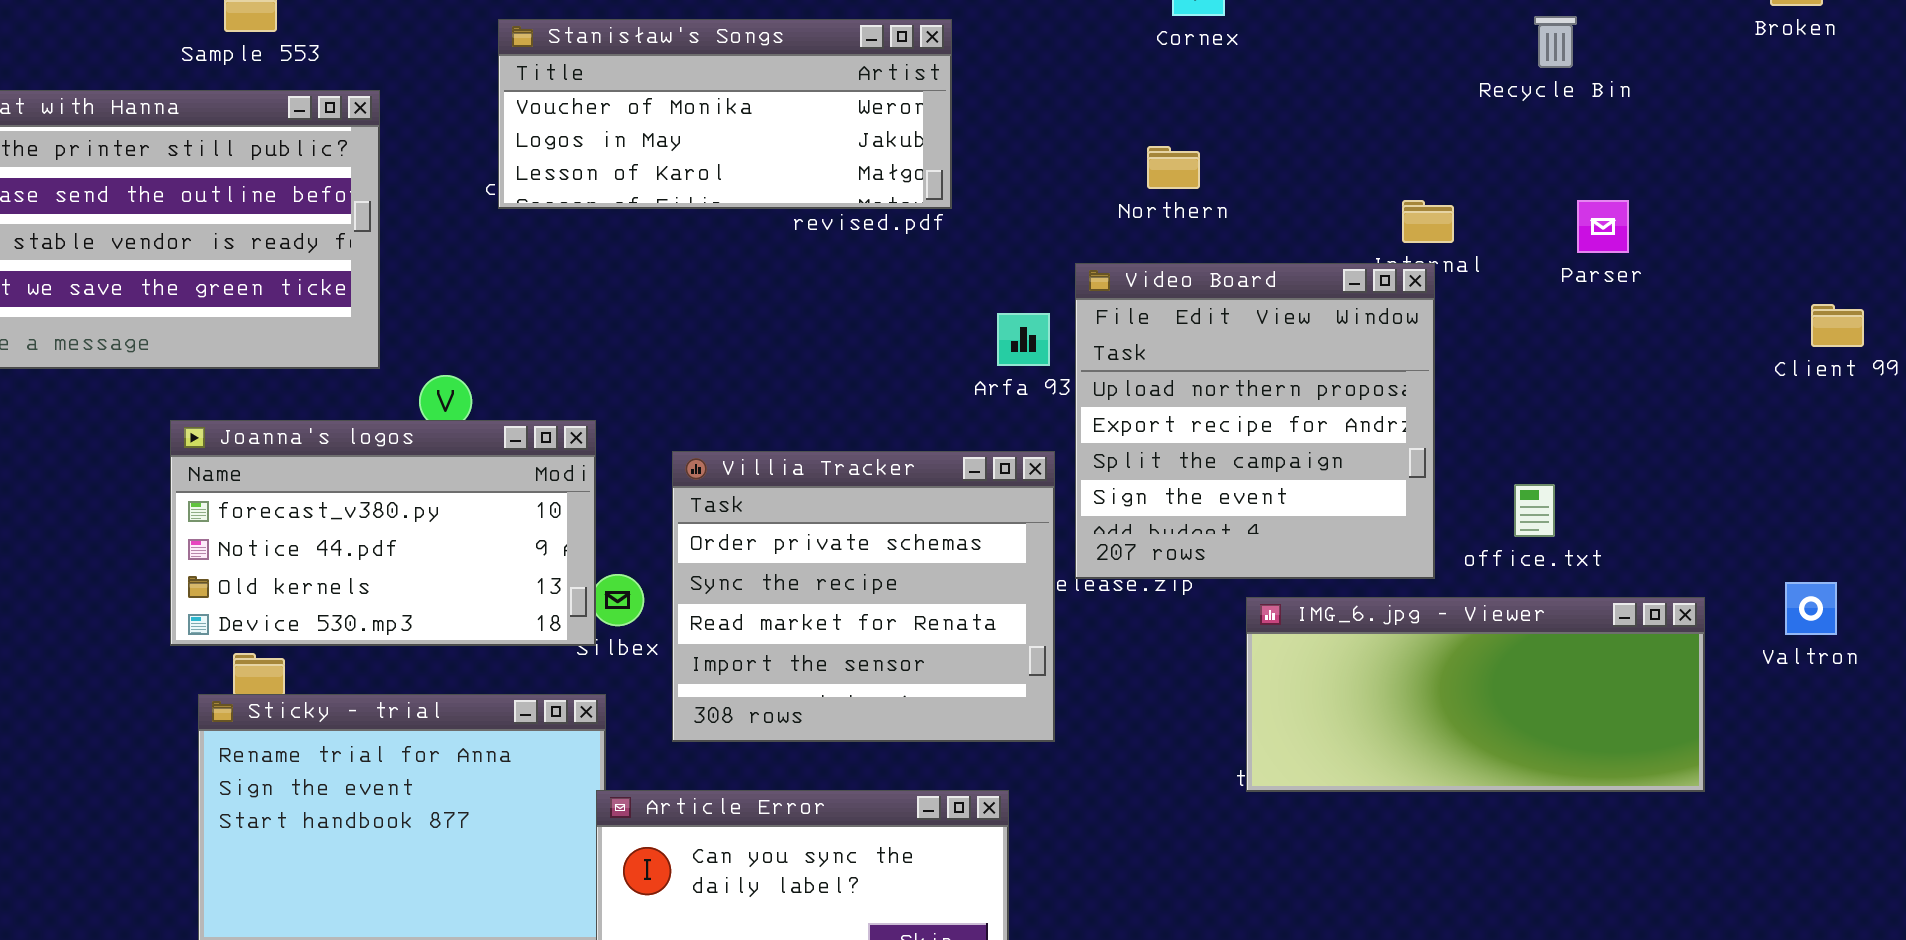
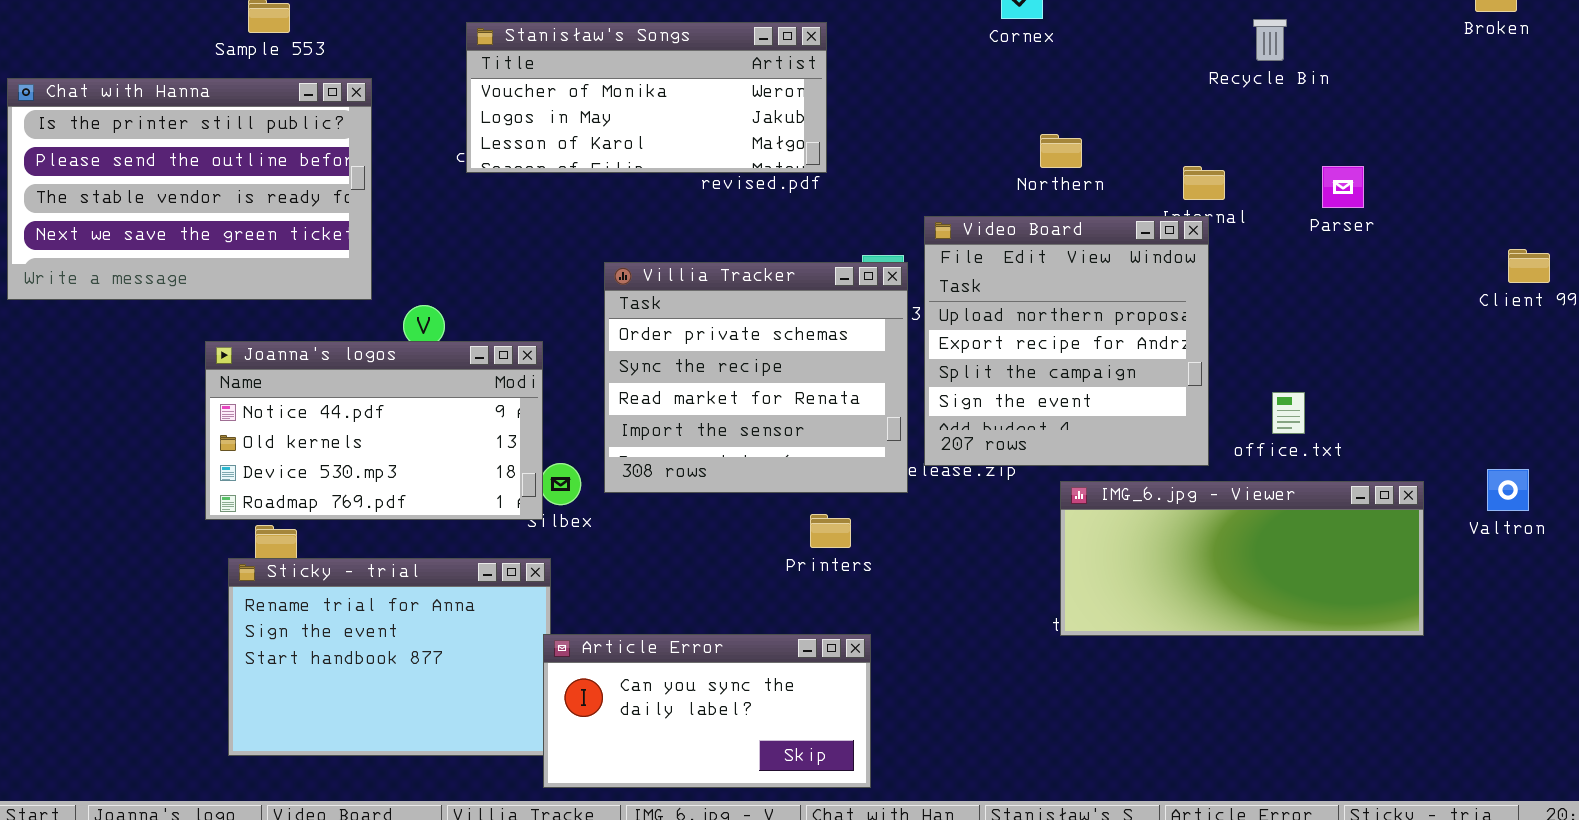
Recycle Bin: [1534,16,1577,68] -> [1253,19,1287,61], moved
Northern: [1147,146,1200,189] -> [1040,134,1082,168], moved
Joanna's logos: [170,420,596,646] -> [205,341,543,520], scrolled down 1 row
Villia Tracker: [672,451,1055,742] -> [604,262,908,493], moved

